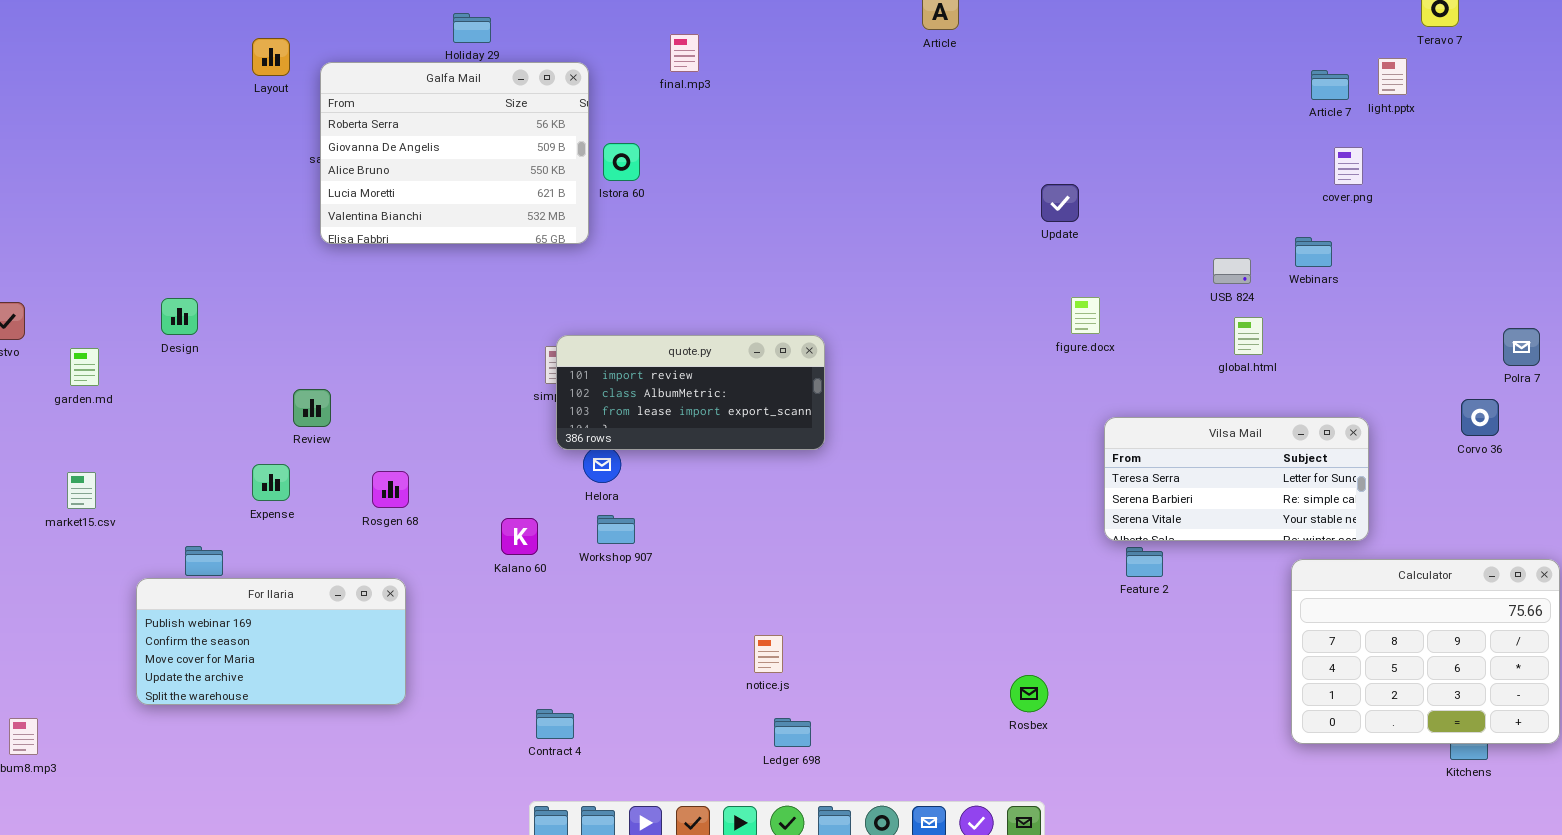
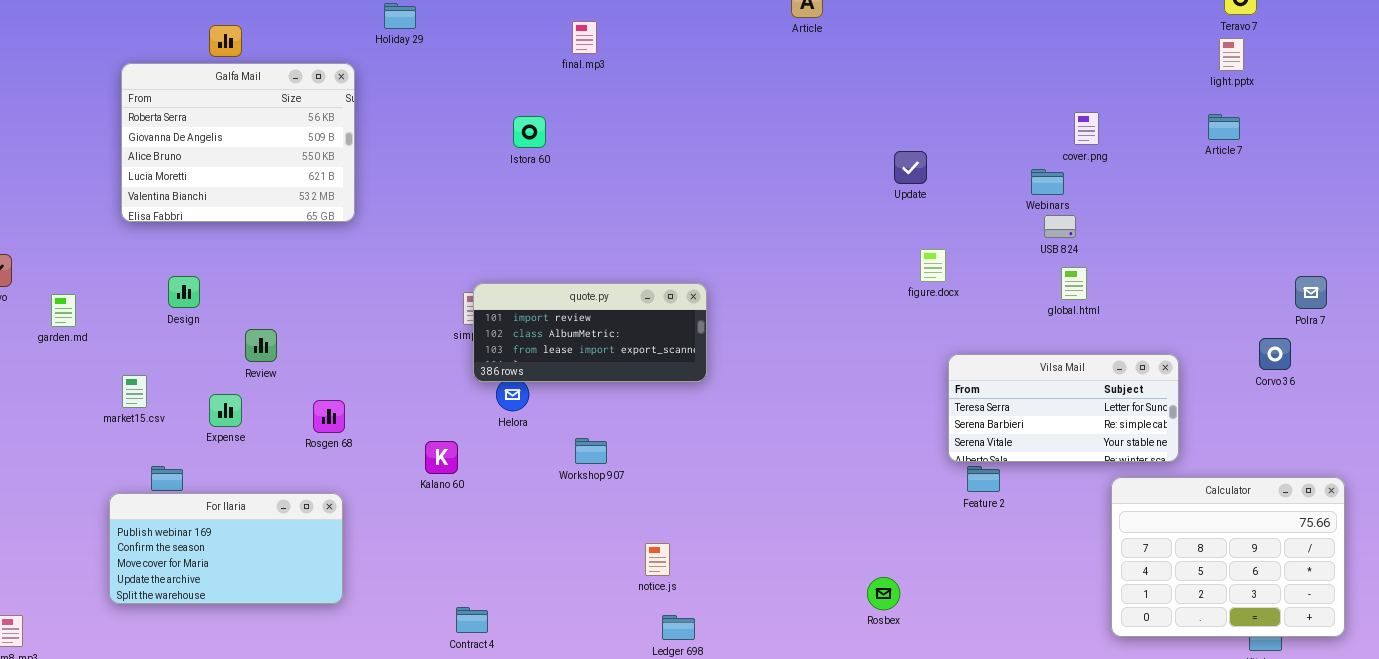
light.pptx: [1378,58,1407,95] -> [1219,38,1244,71], moved
Galfa Mail: [320,62,589,244] -> [121,63,355,222], moved
Article 7: [1311,70,1349,100] -> [1208,114,1240,140], moved
cover.png: [1334,147,1363,185] -> [1074,112,1099,145], moved
Webinars: [1295,237,1332,267] -> [1031,169,1064,195], moved
Design: [161,298,198,335] -> [168,276,200,308], moved
market15.csv: [67,472,96,509] -> [122,375,147,408], moved
Workshop 907: [597,515,635,544] -> [575,438,607,464], moved

